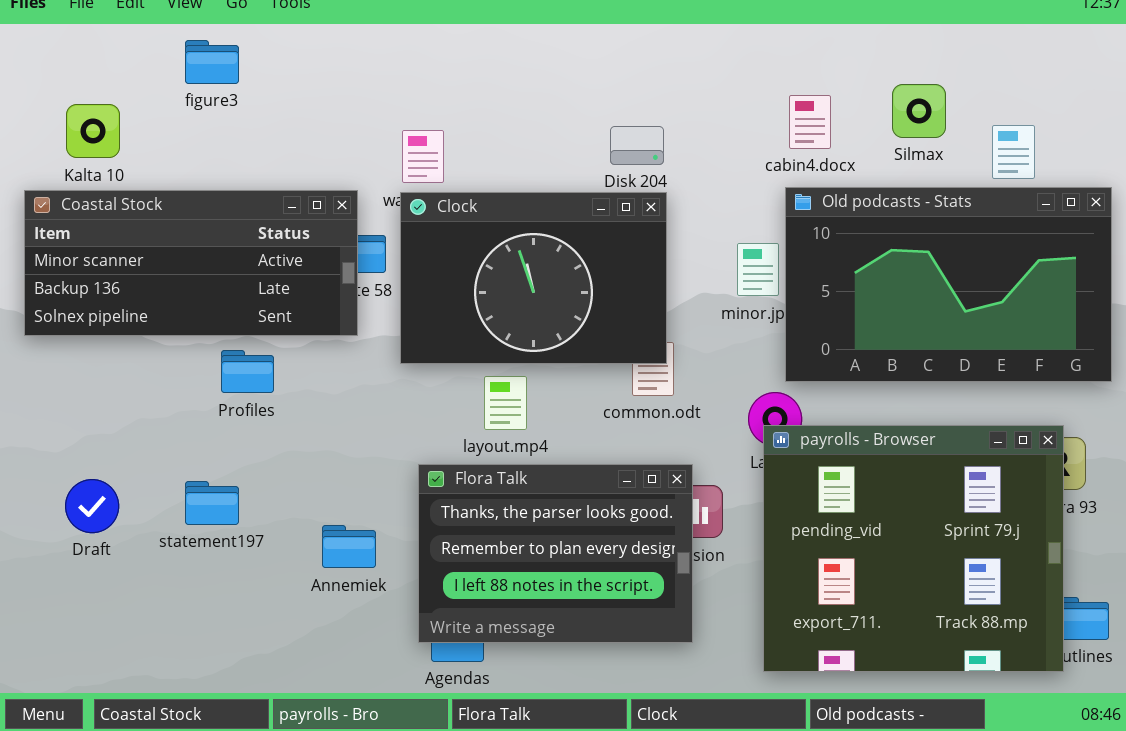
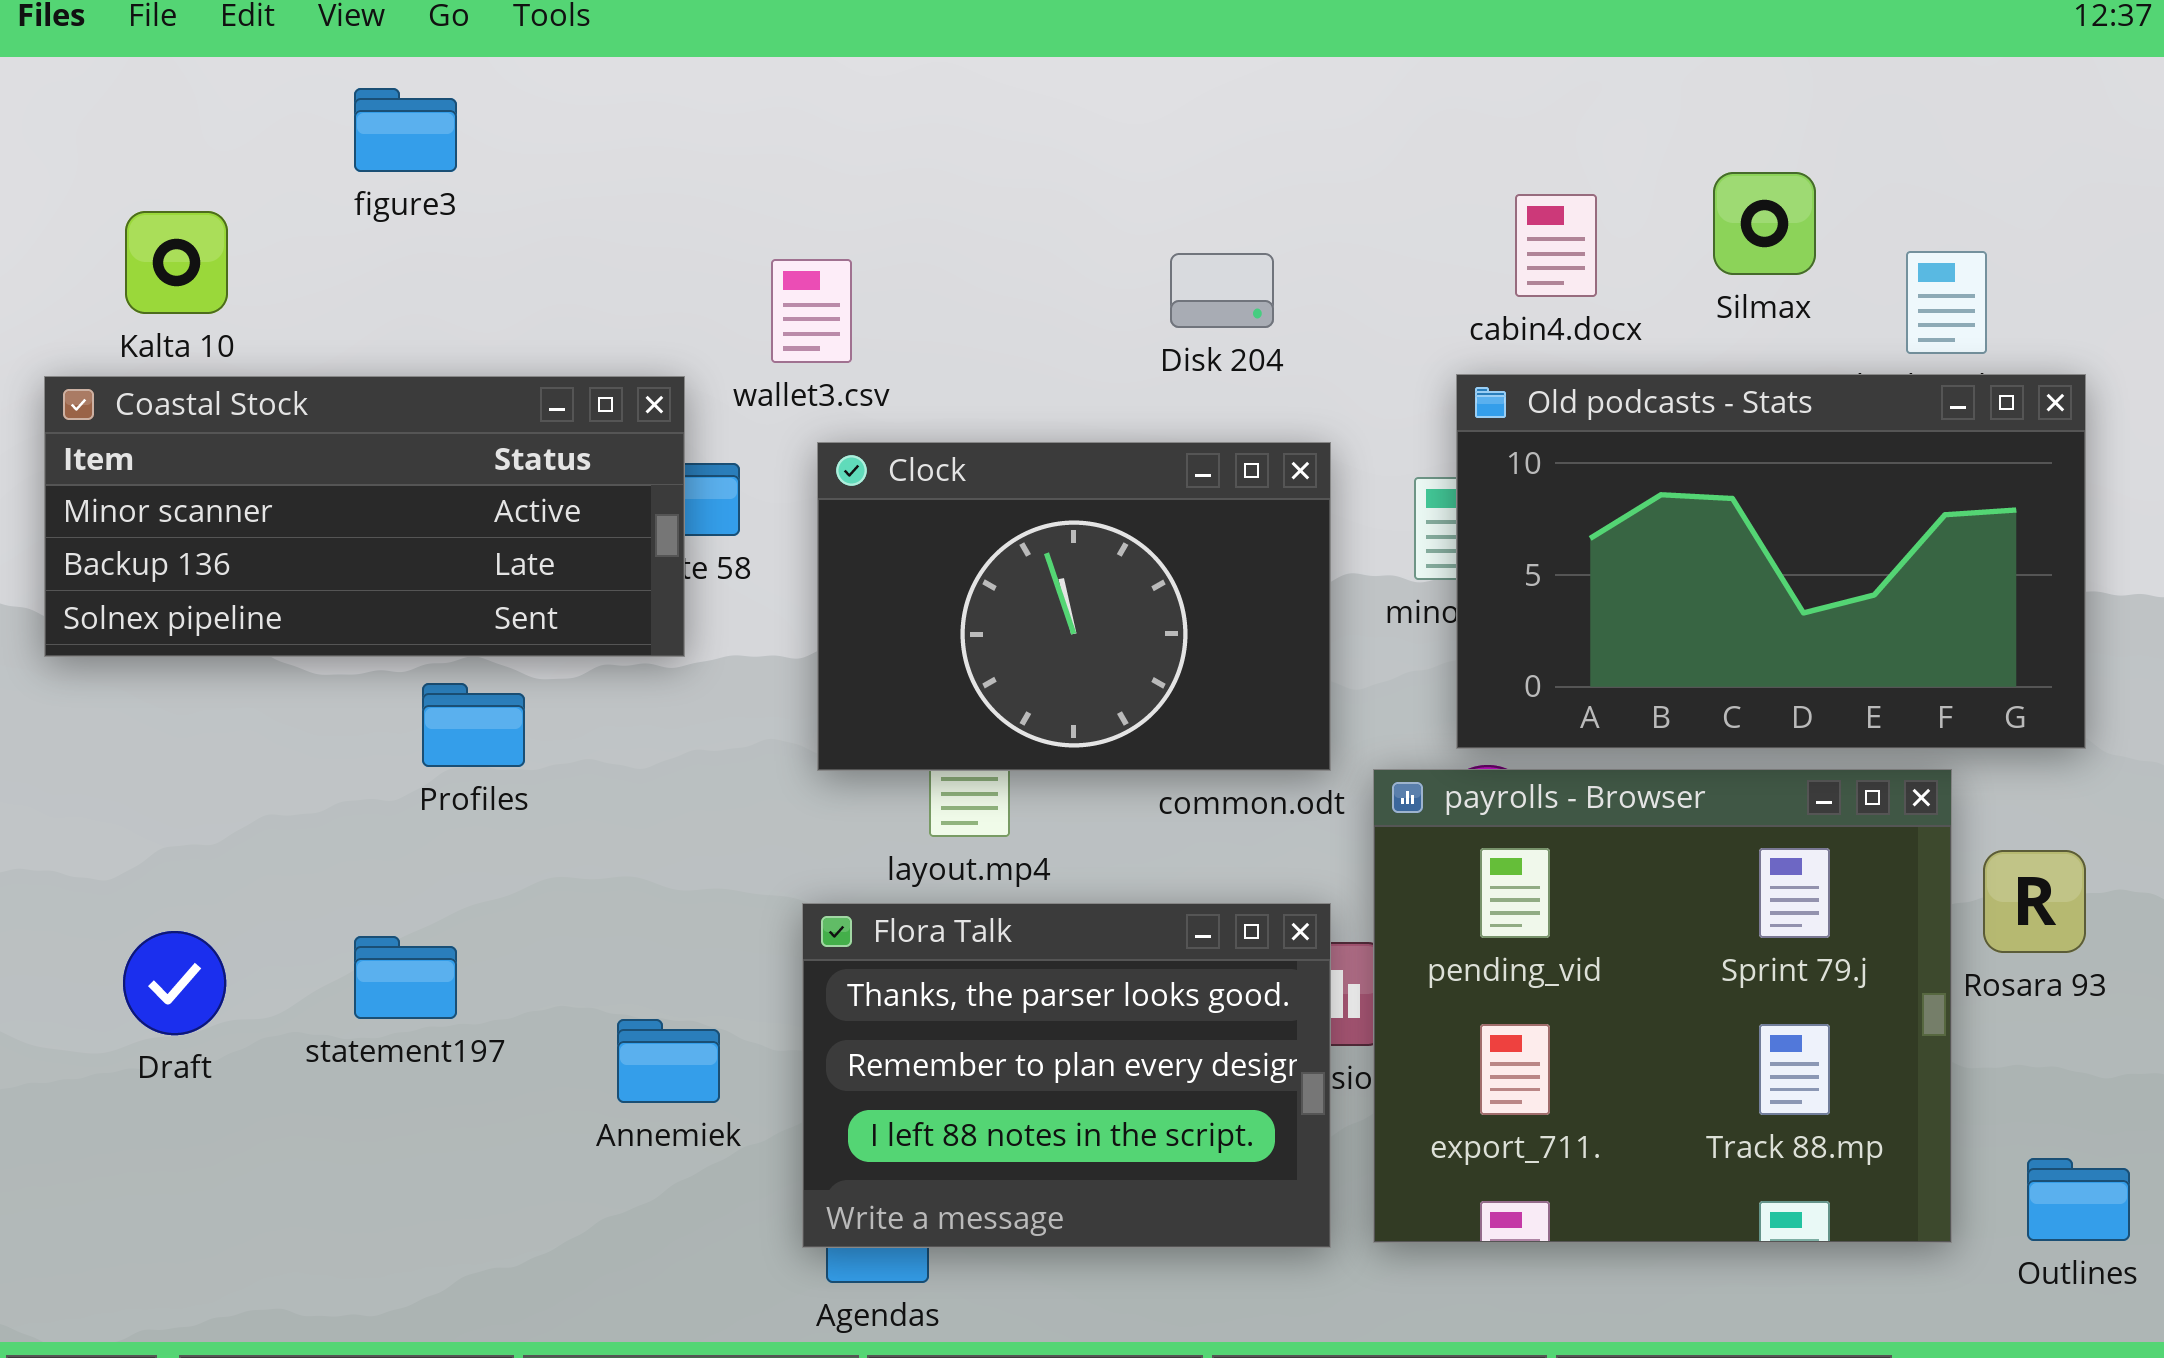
Old podcasts - Stats: [785,187,1112,382] -> [1456,374,2086,749], moved
Clock: [400,192,667,364] -> [817,442,1331,771], moved
payrolls - Browser: [763,425,1064,672] -> [1373,769,1952,1243], moved

